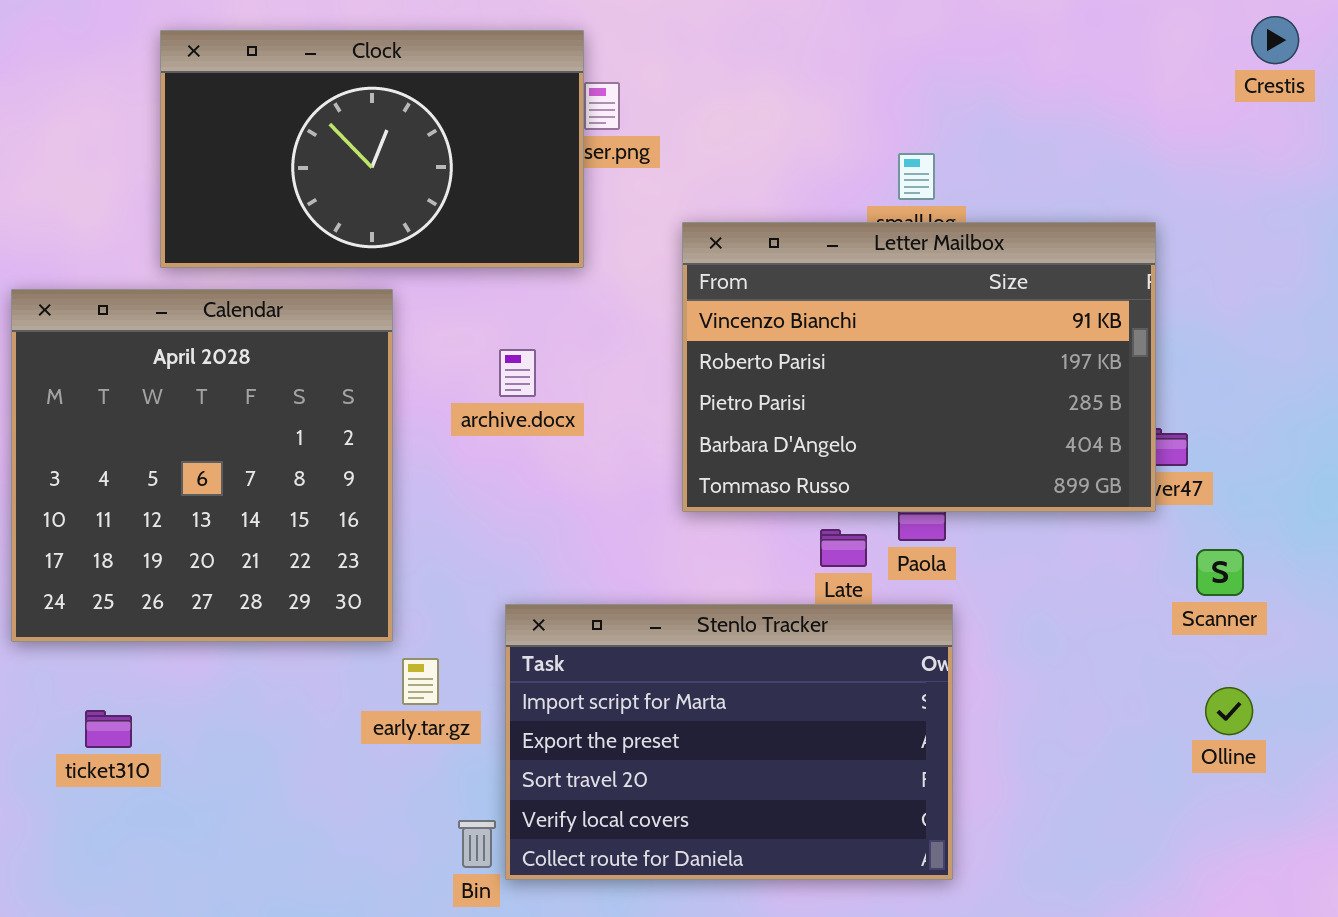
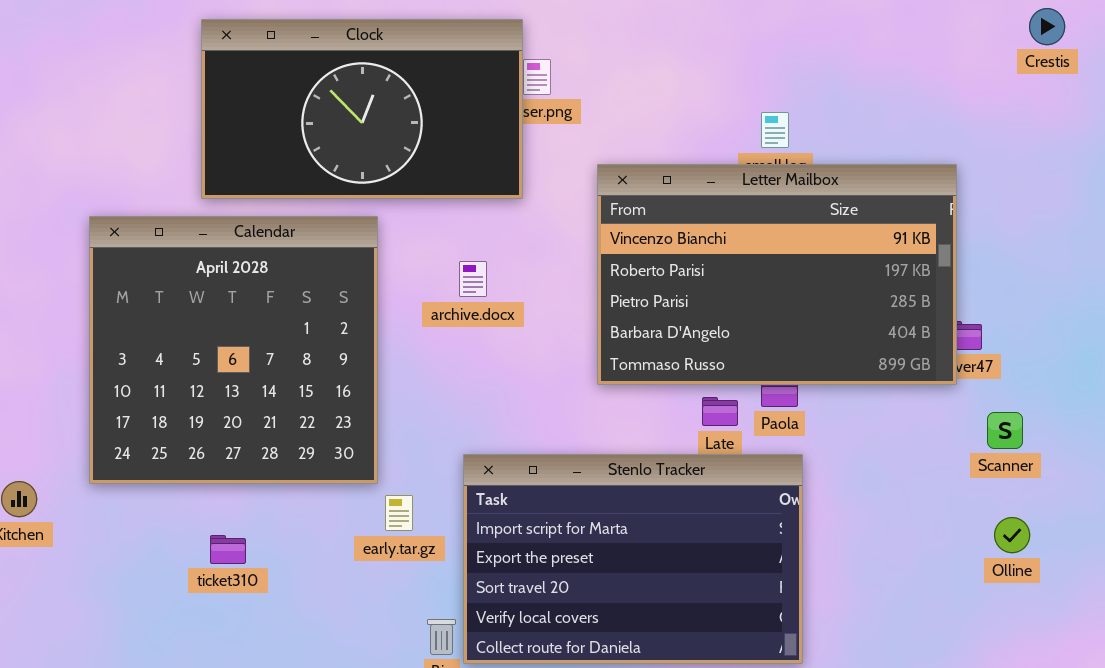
ticket310: [85,710,132,748] -> [210,535,246,564], moved

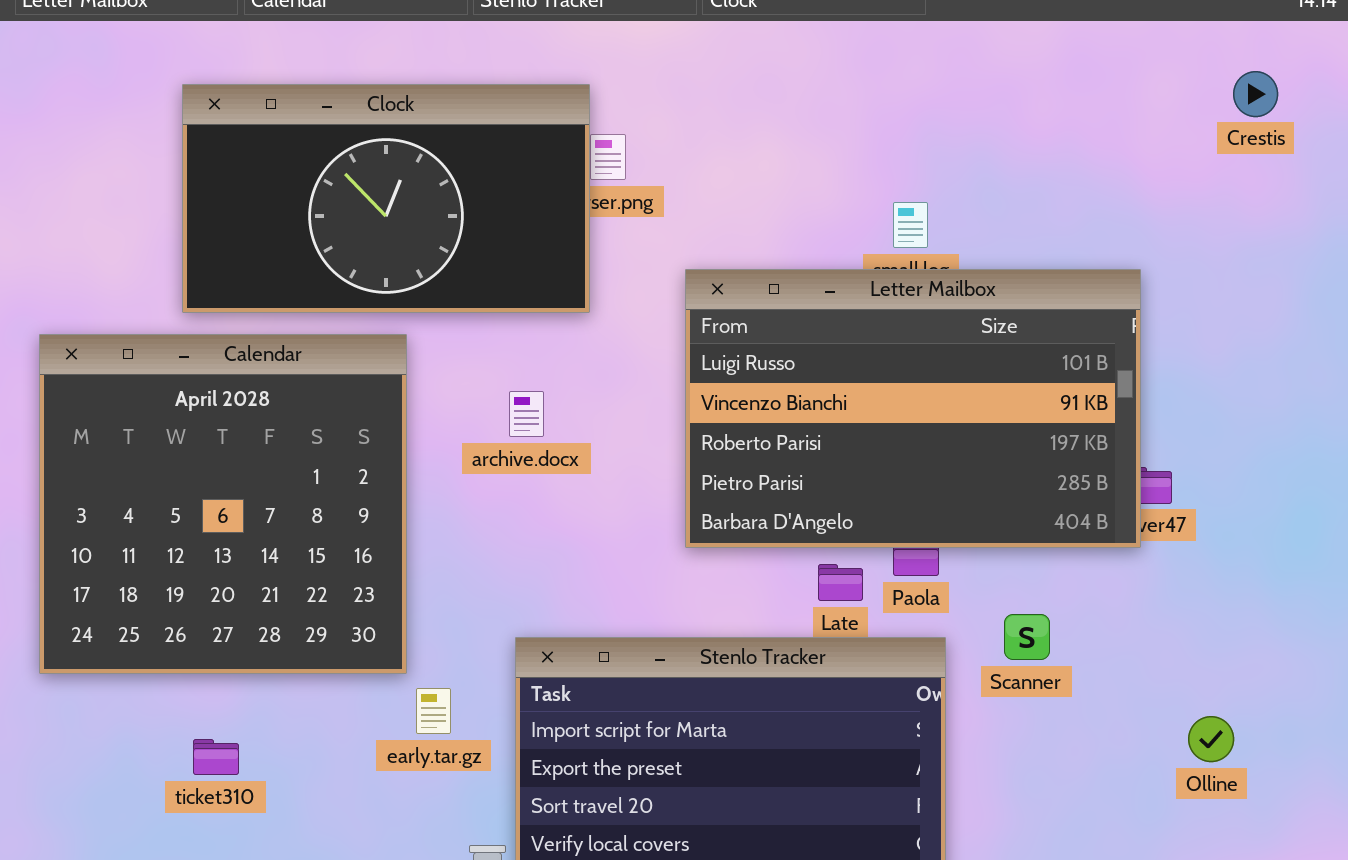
Letter Mailbox: [597,164,957,385] -> [685,269,1141,548], scrolled up 1 row
Scanner: [987,412,1023,449] -> [1004,614,1050,660], moved

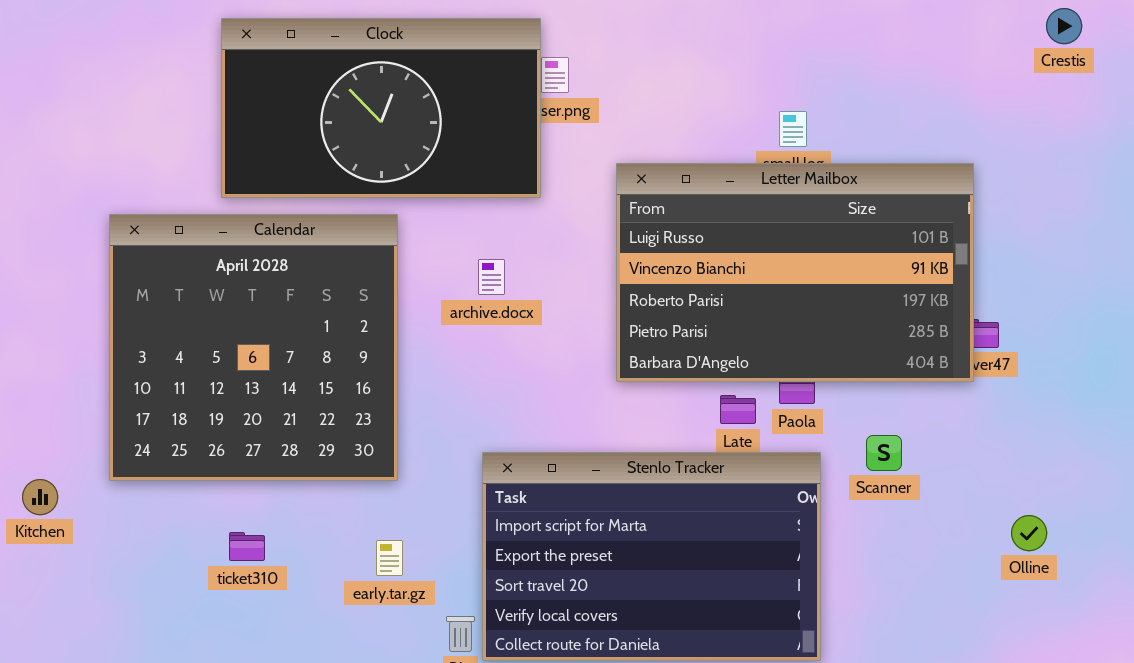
early.tar.gz: [416,688,451,734] -> [376,540,403,576], moved

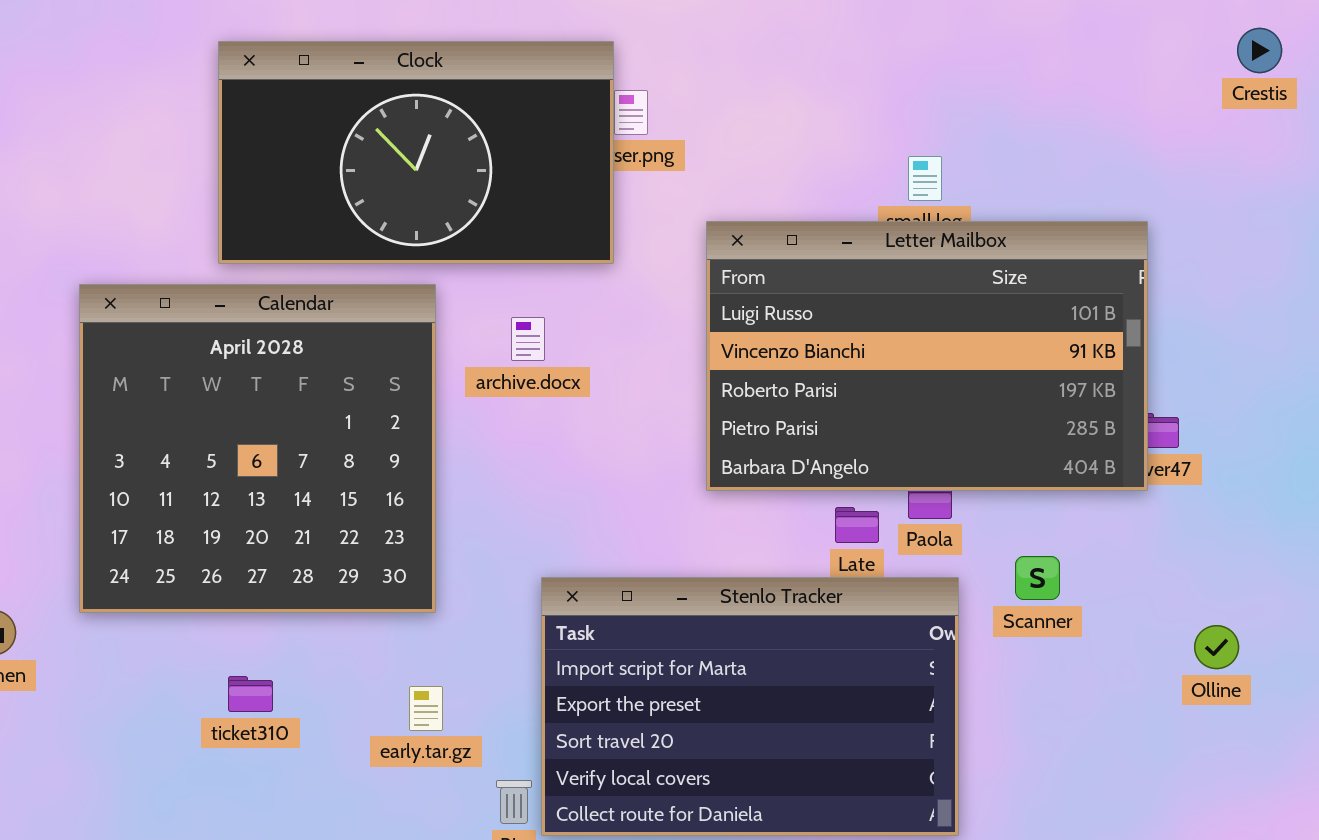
archive.docx: [478,259,505,295] -> [511,317,545,361], moved
Olline: [1011,515,1047,551] -> [1194,625,1239,669], moved

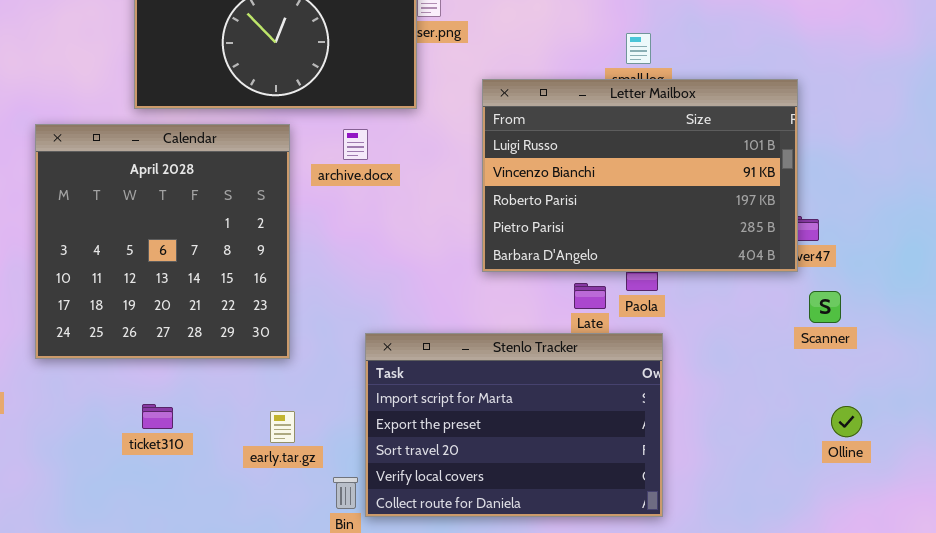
archive.docx: [511,317,545,361] -> [343,129,368,160], moved
Scanner: [1015,556,1060,600] -> [809,291,841,323], moved
Olline: [1194,625,1239,669] -> [831,406,862,437], moved

